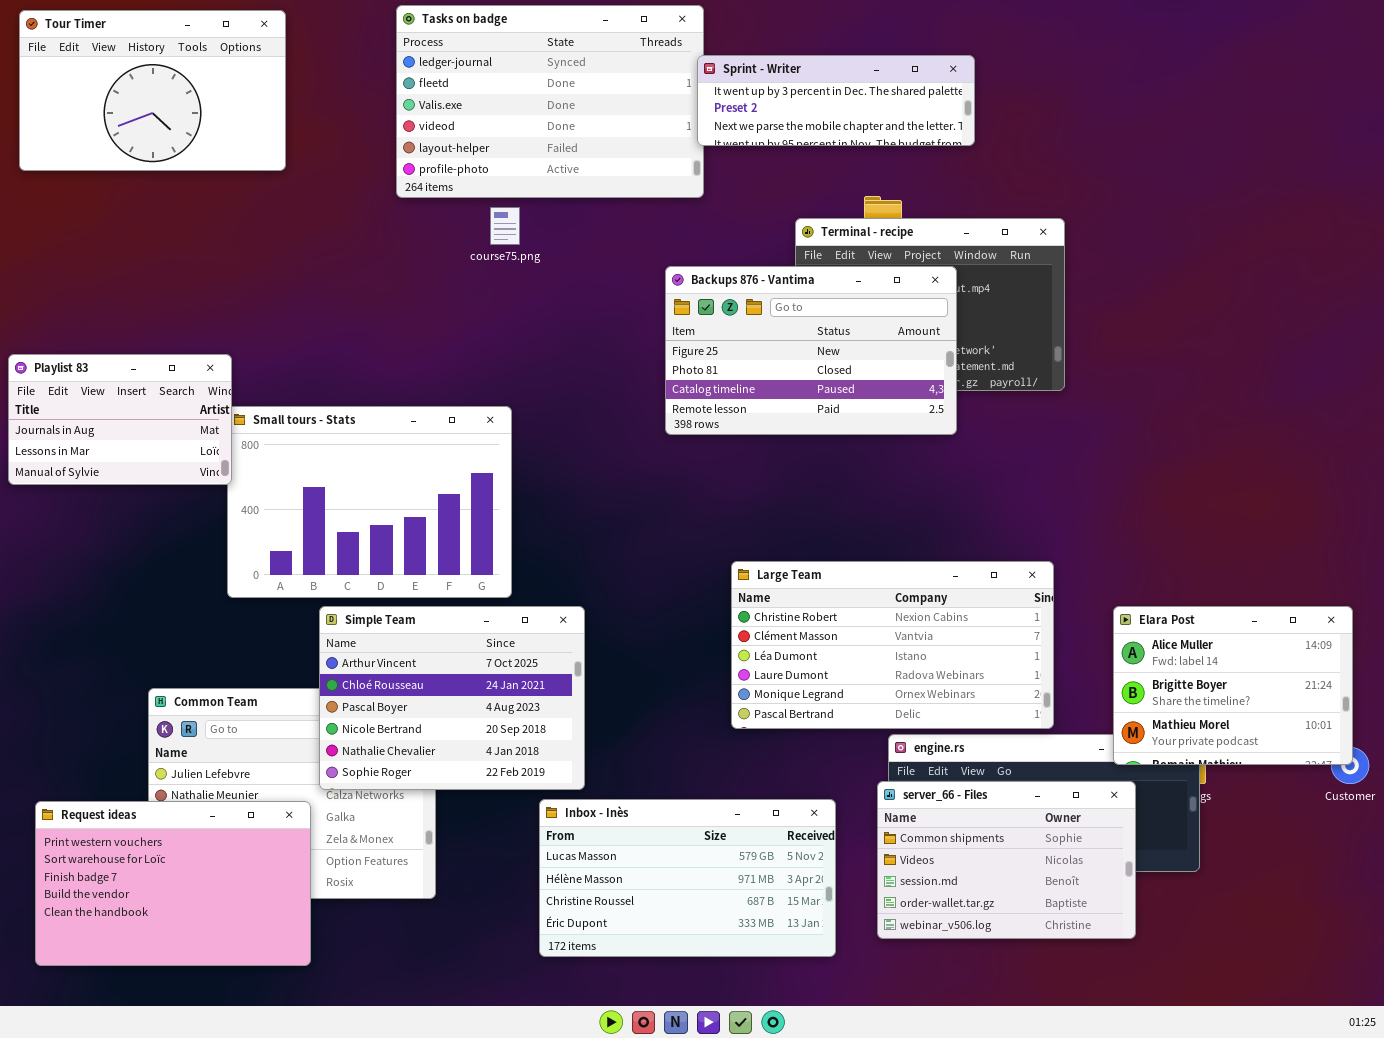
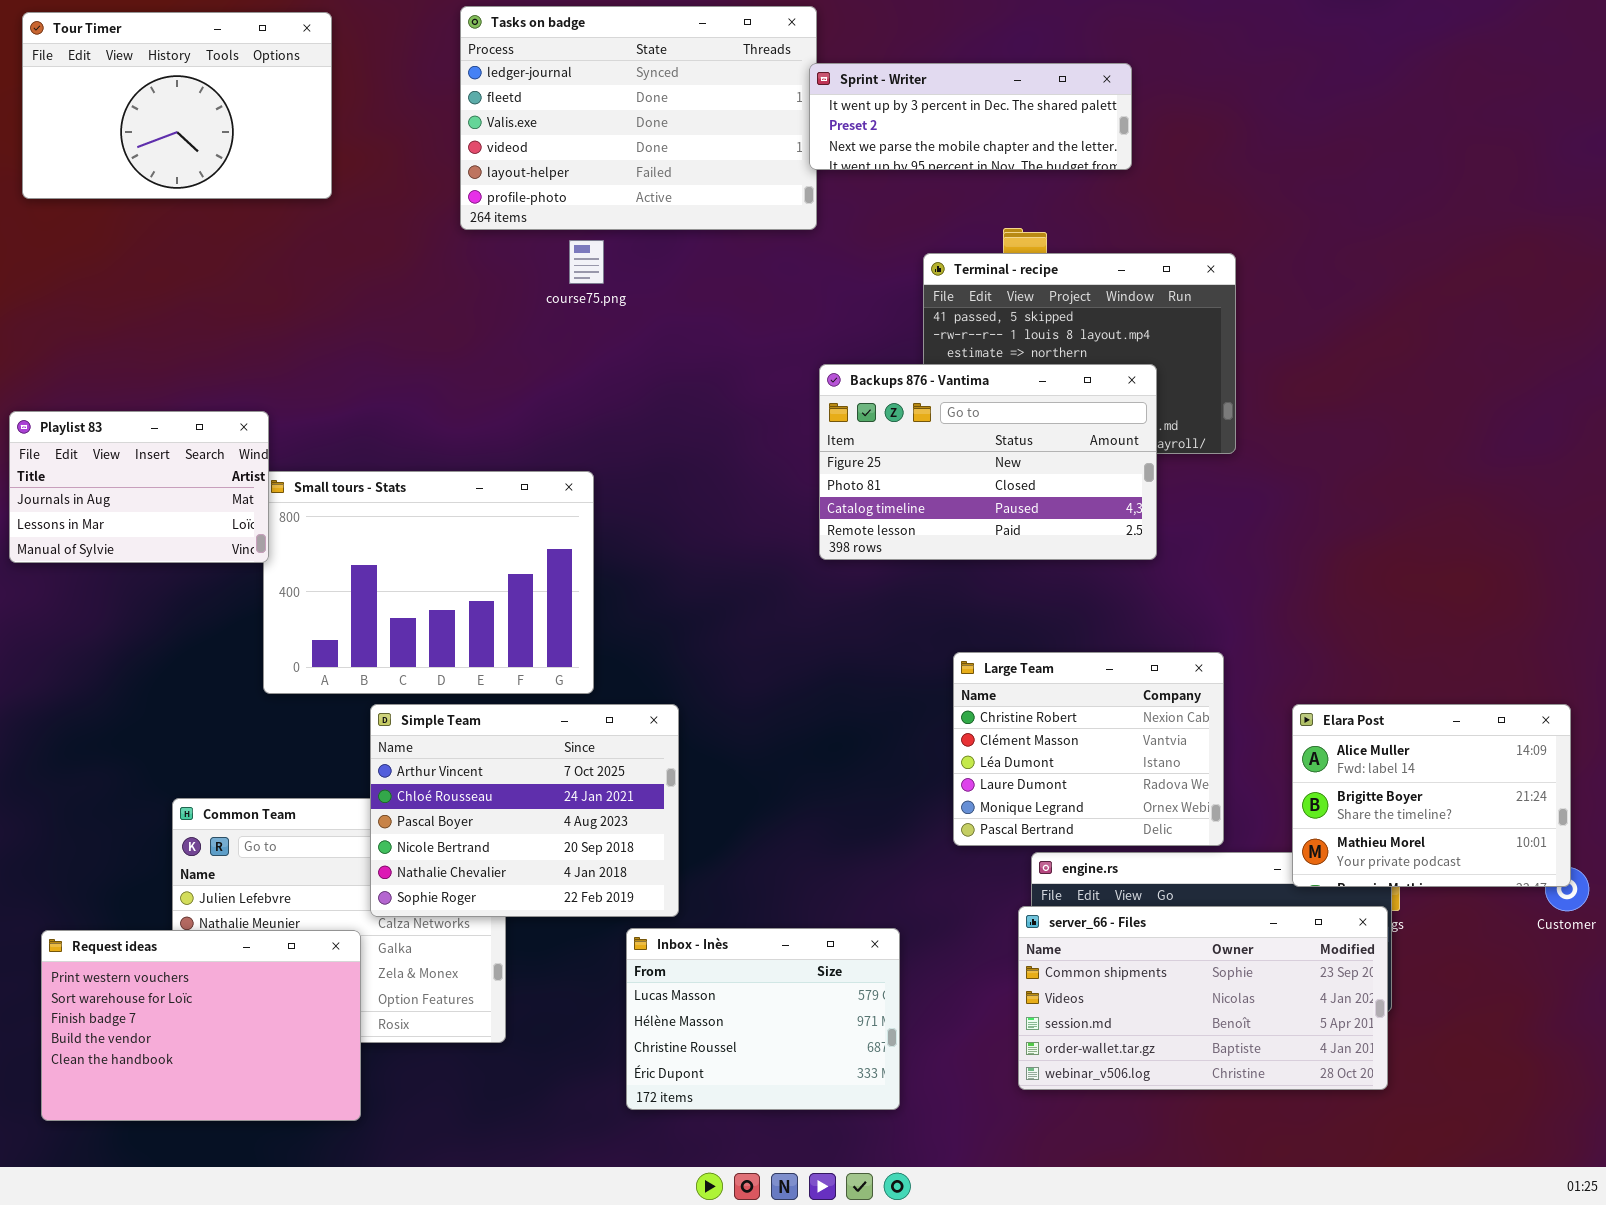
Backups 876 - Vantima: [665,266,957,435] -> [819,364,1157,560], moved
Large Team: [731,561,1054,729] -> [953,652,1224,846], resized
server_66 - Files: [877,781,1136,939] -> [1018,906,1388,1090], resized
Inbox - Inès: [539,799,836,957] -> [626,928,900,1110], resized

